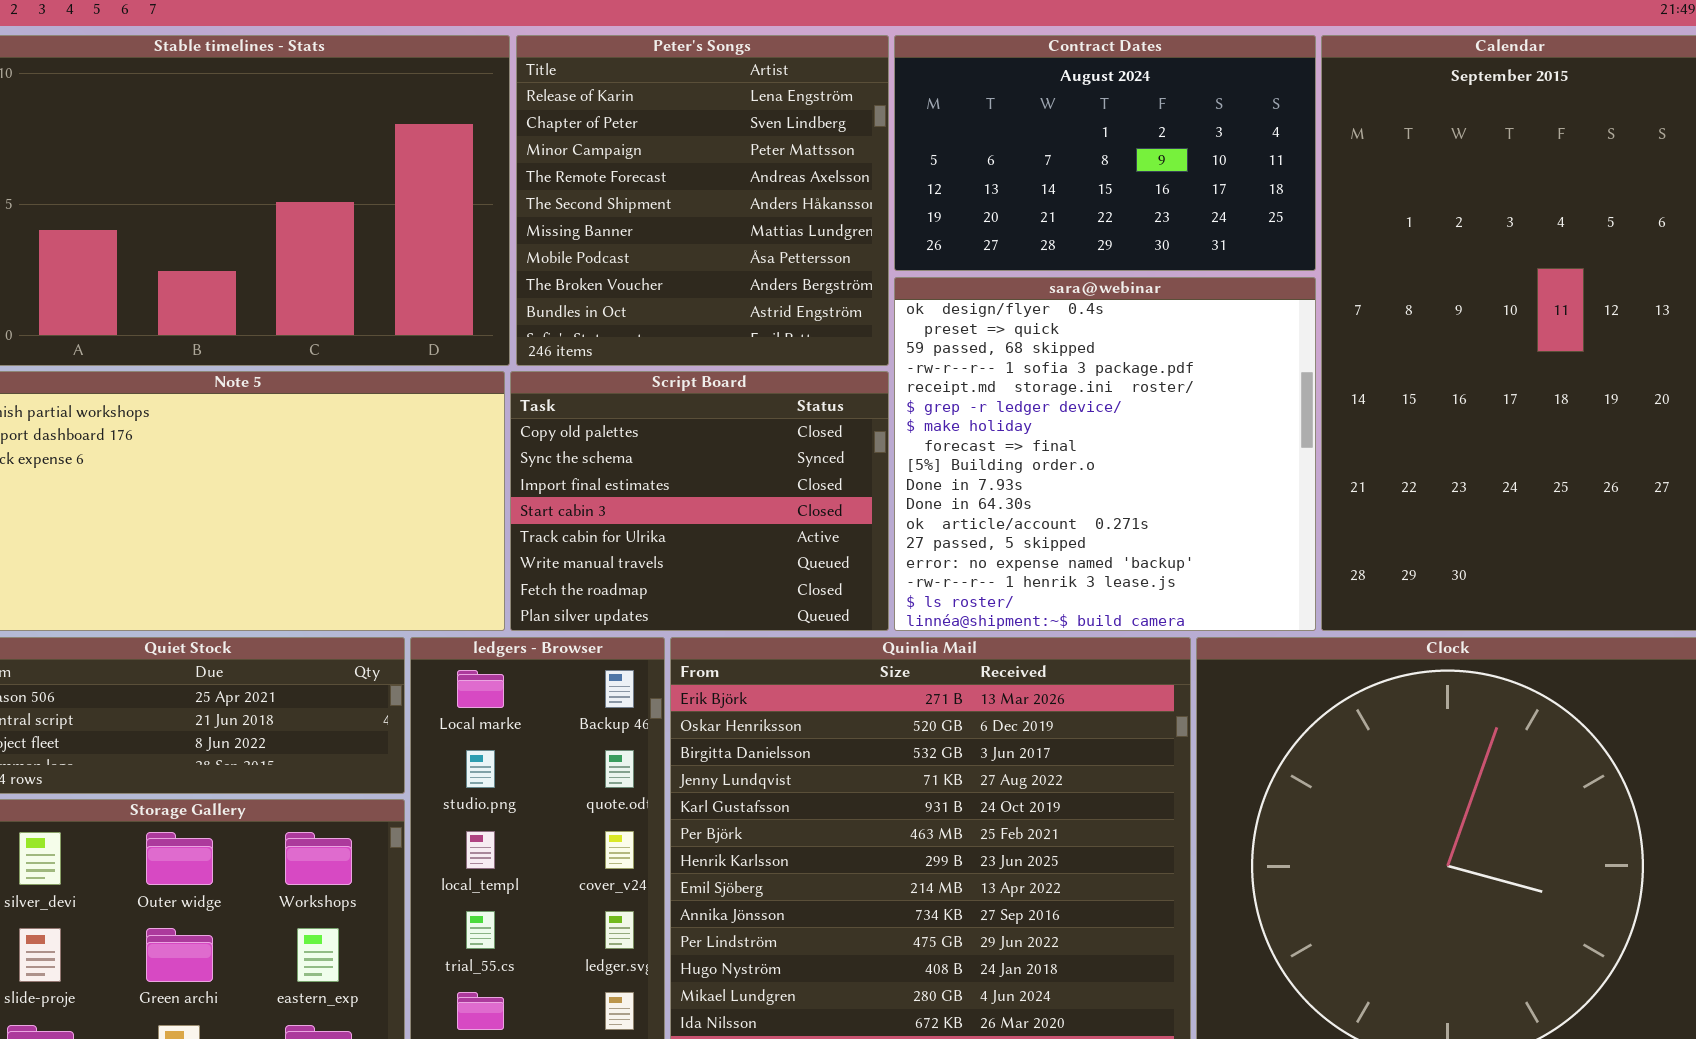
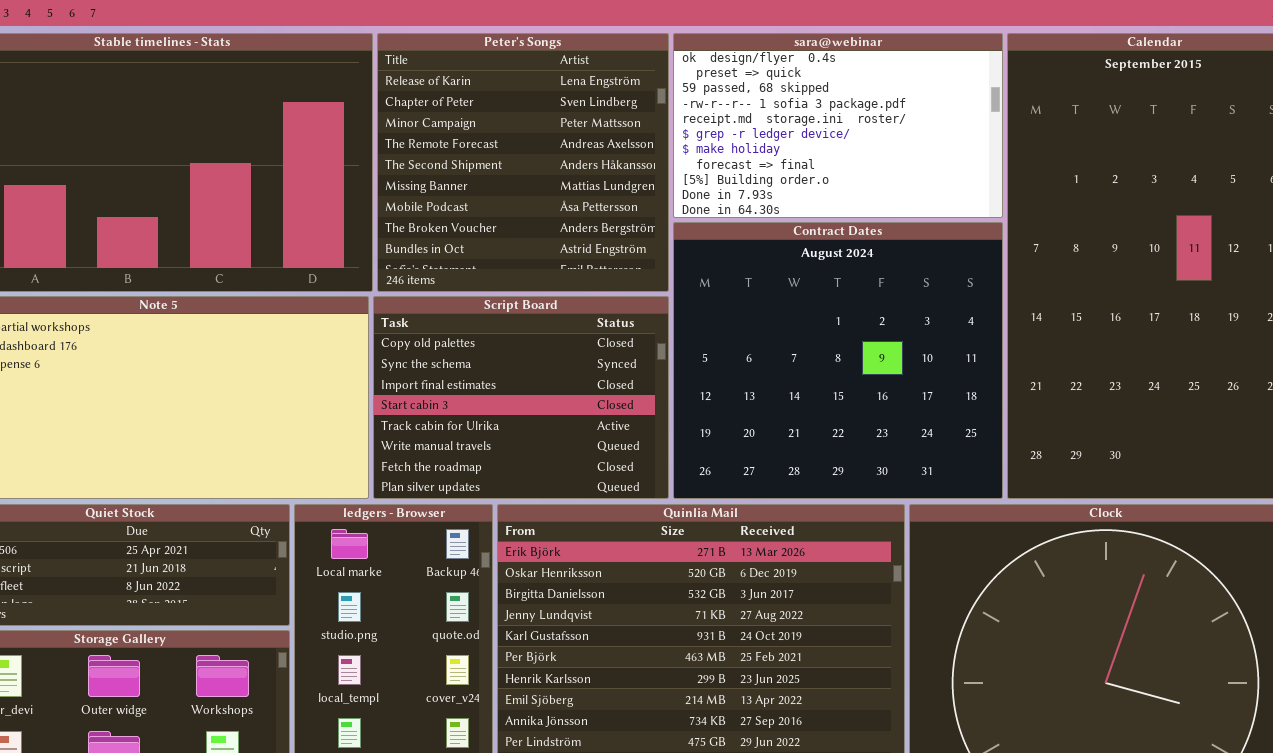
Contract Dates: [894,35,1316,271] -> [673,222,1003,499], moved, resized
sara@webinar: [894,277,1316,631] -> [673,33,1003,218], moved, resized

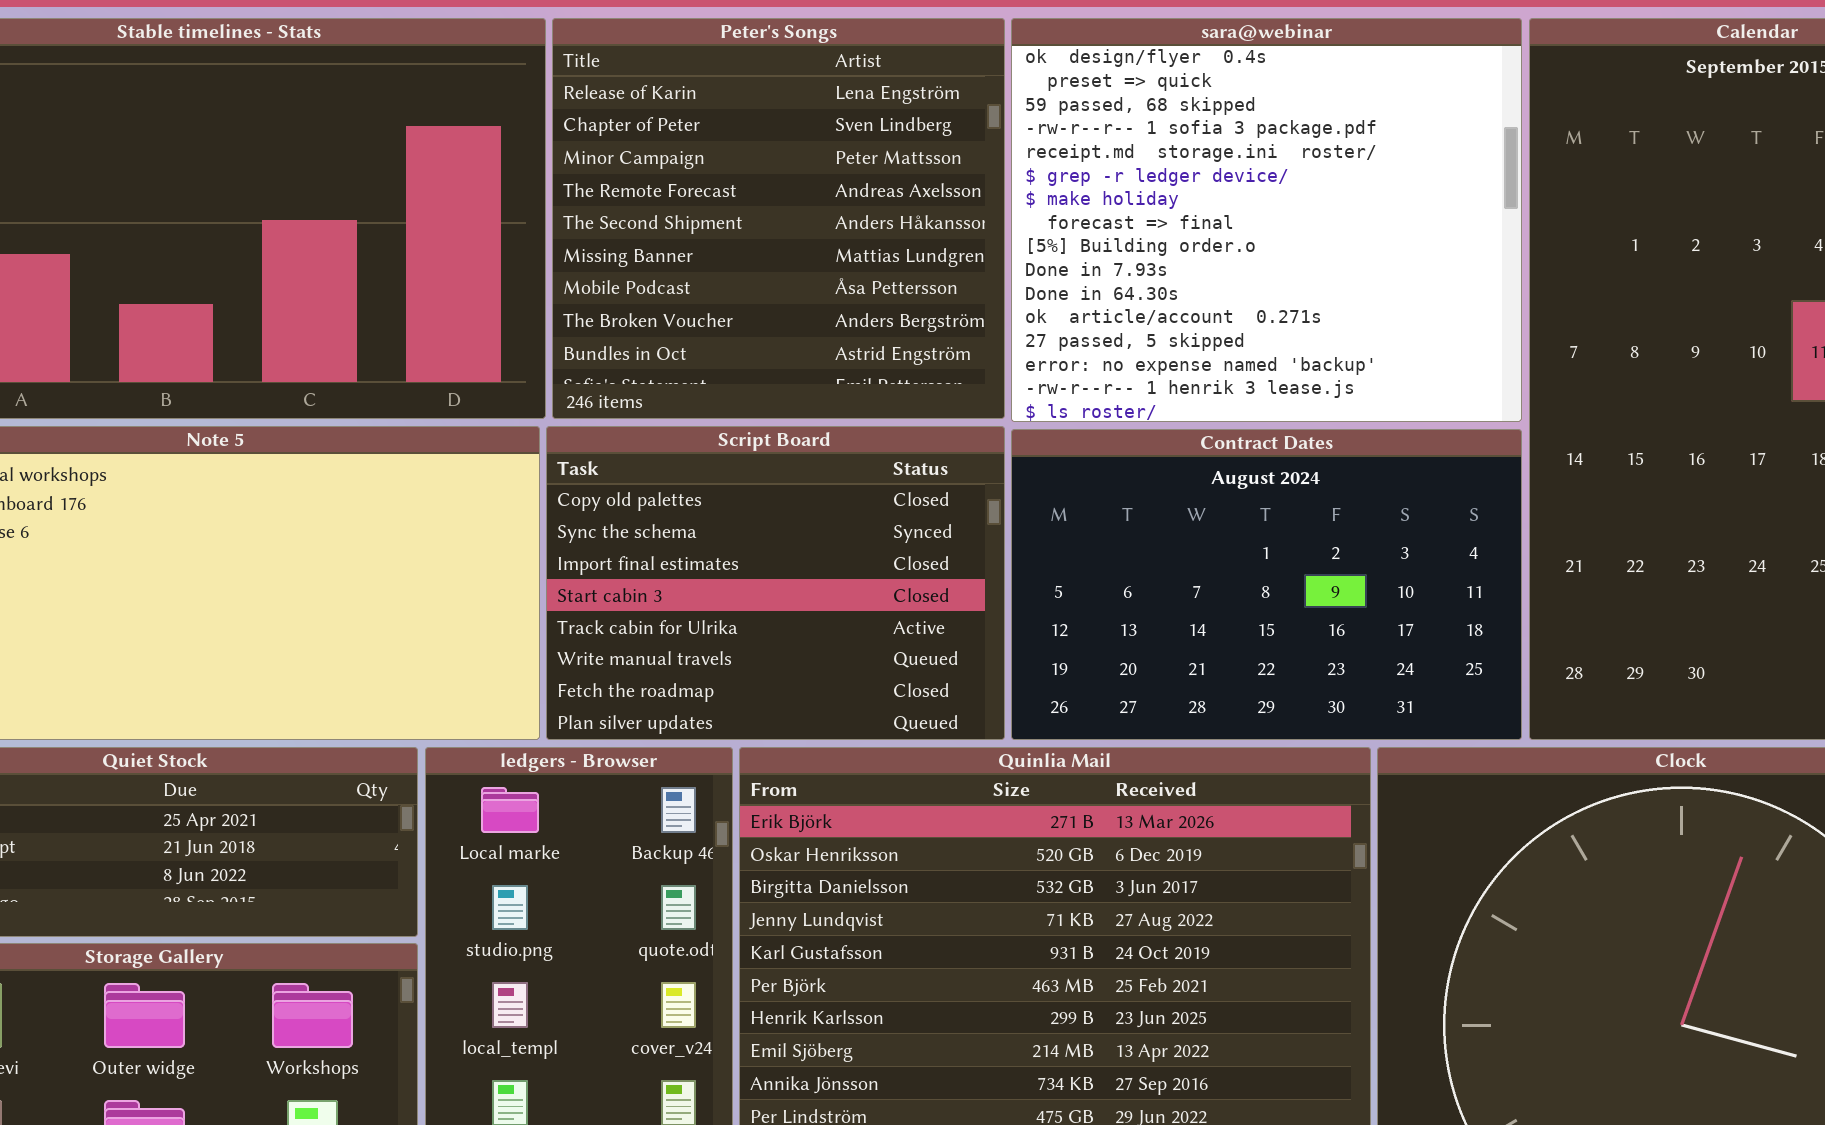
sara@webinar: [673,33,1003,218] -> [1011,18,1522,422], resized
Contract Dates: [673,222,1003,499] -> [1011,429,1522,740], resized

